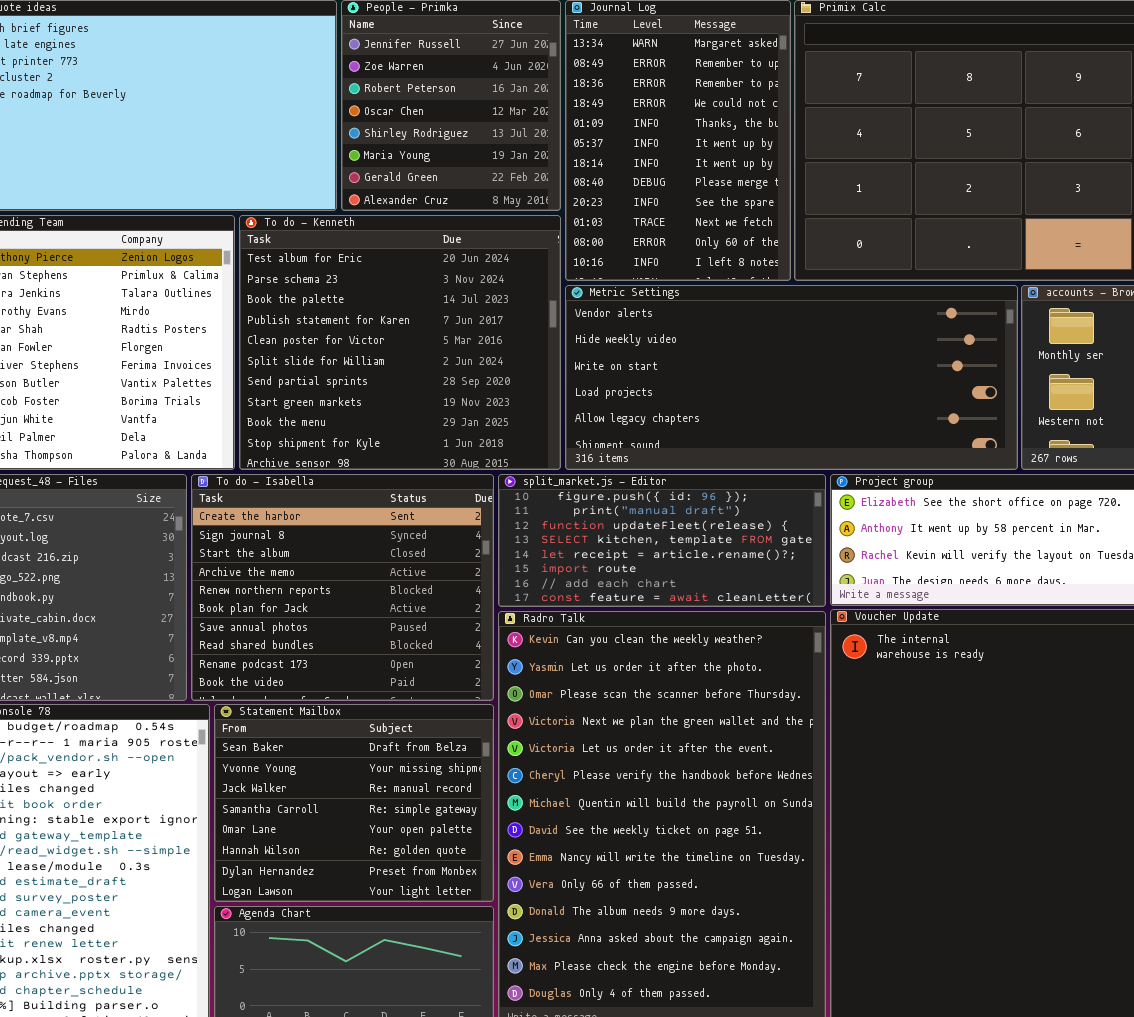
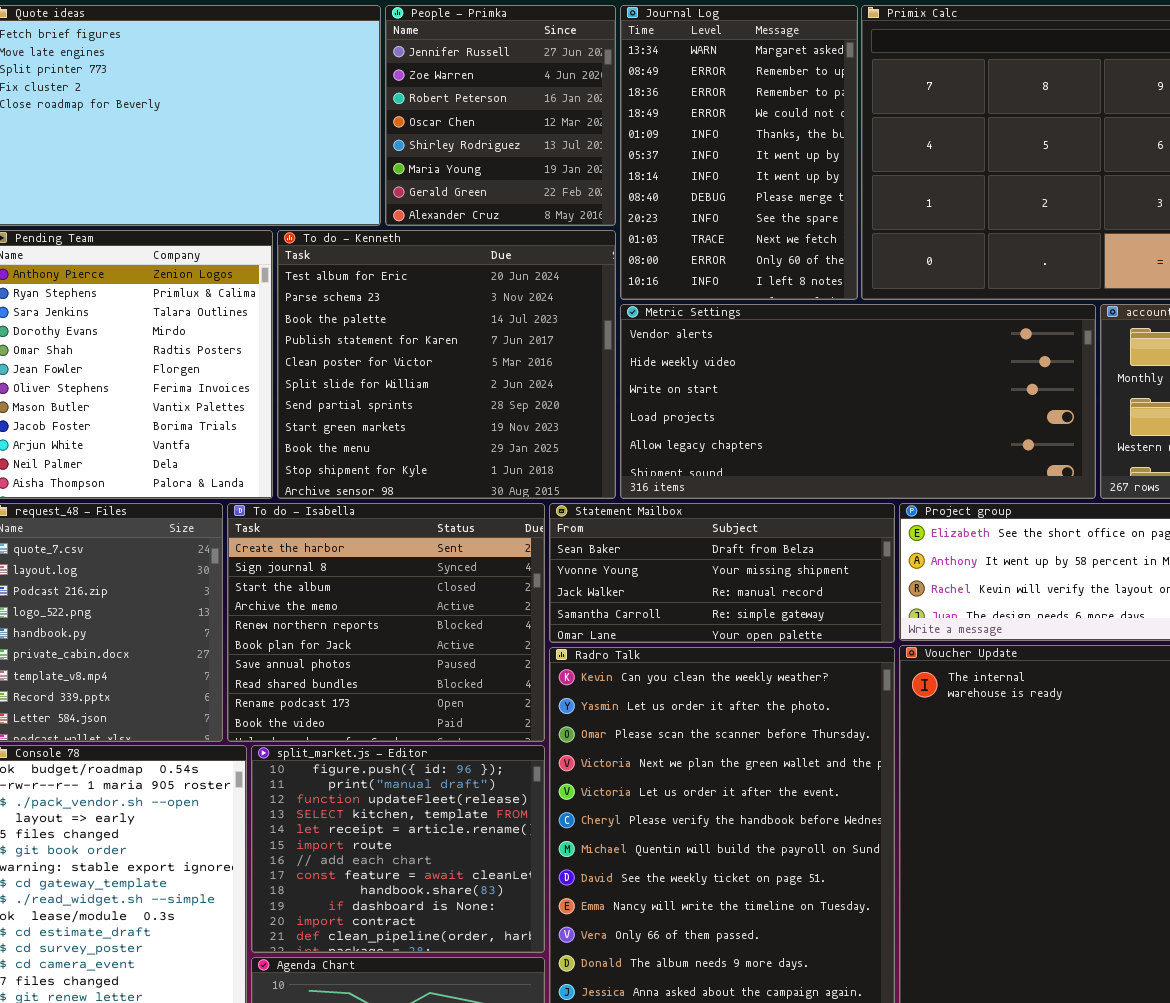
split_market.js - Editor: [498,474,826,607] -> [251,745,545,953], moved, resized
Statement Mailbox: [214,704,494,902] -> [549,503,895,643], moved, resized

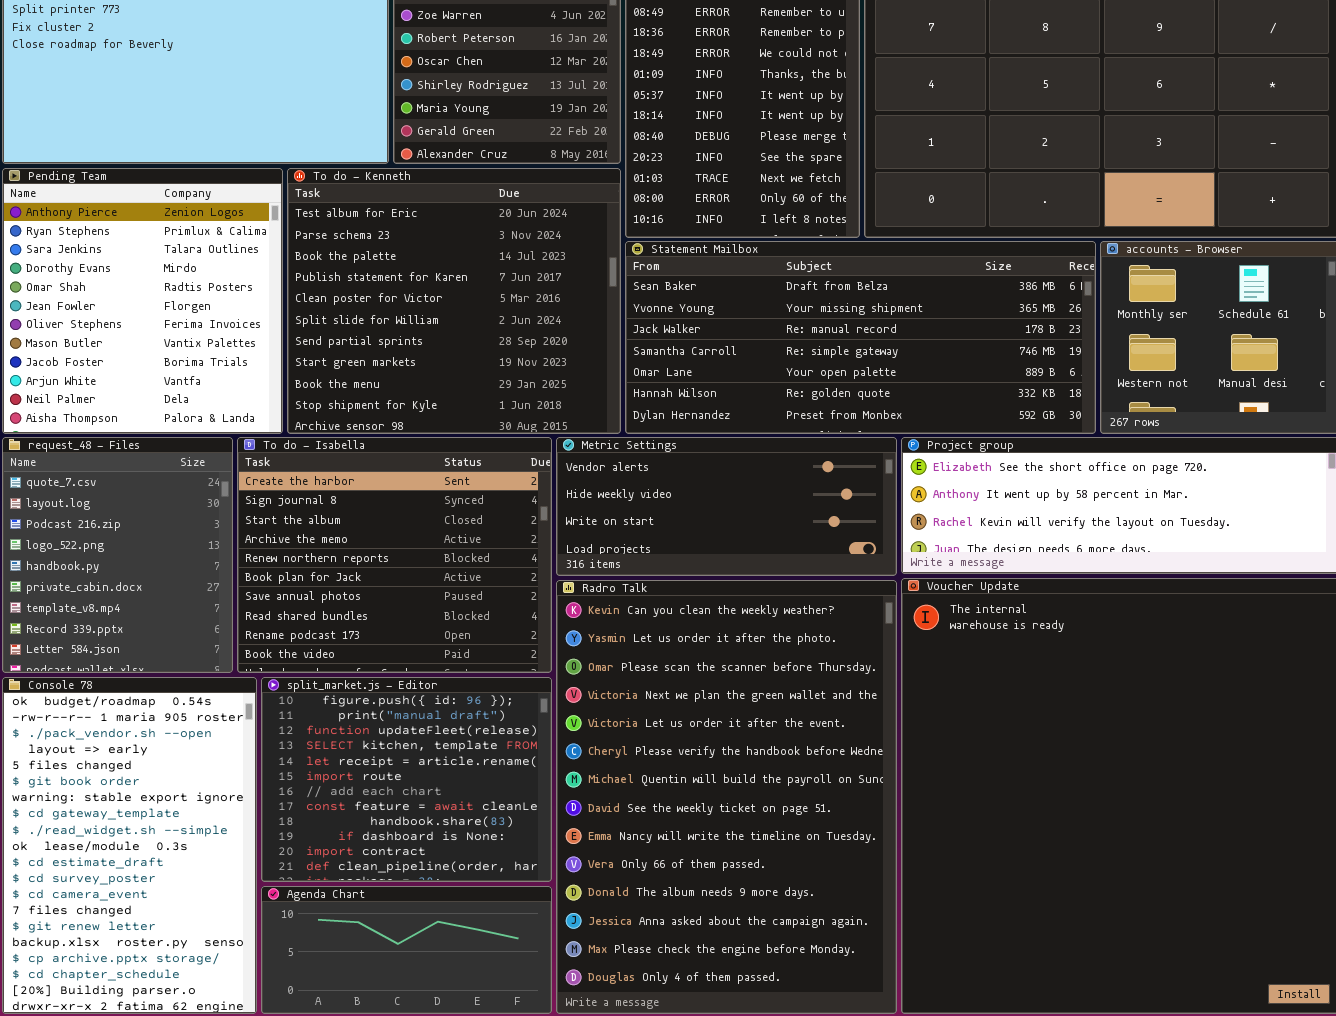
Metric Settings: [620,304,1096,499] -> [556,437,897,576], moved, resized
Statement Mailbox: [549,503,895,643] -> [625,241,1096,434], moved, resized

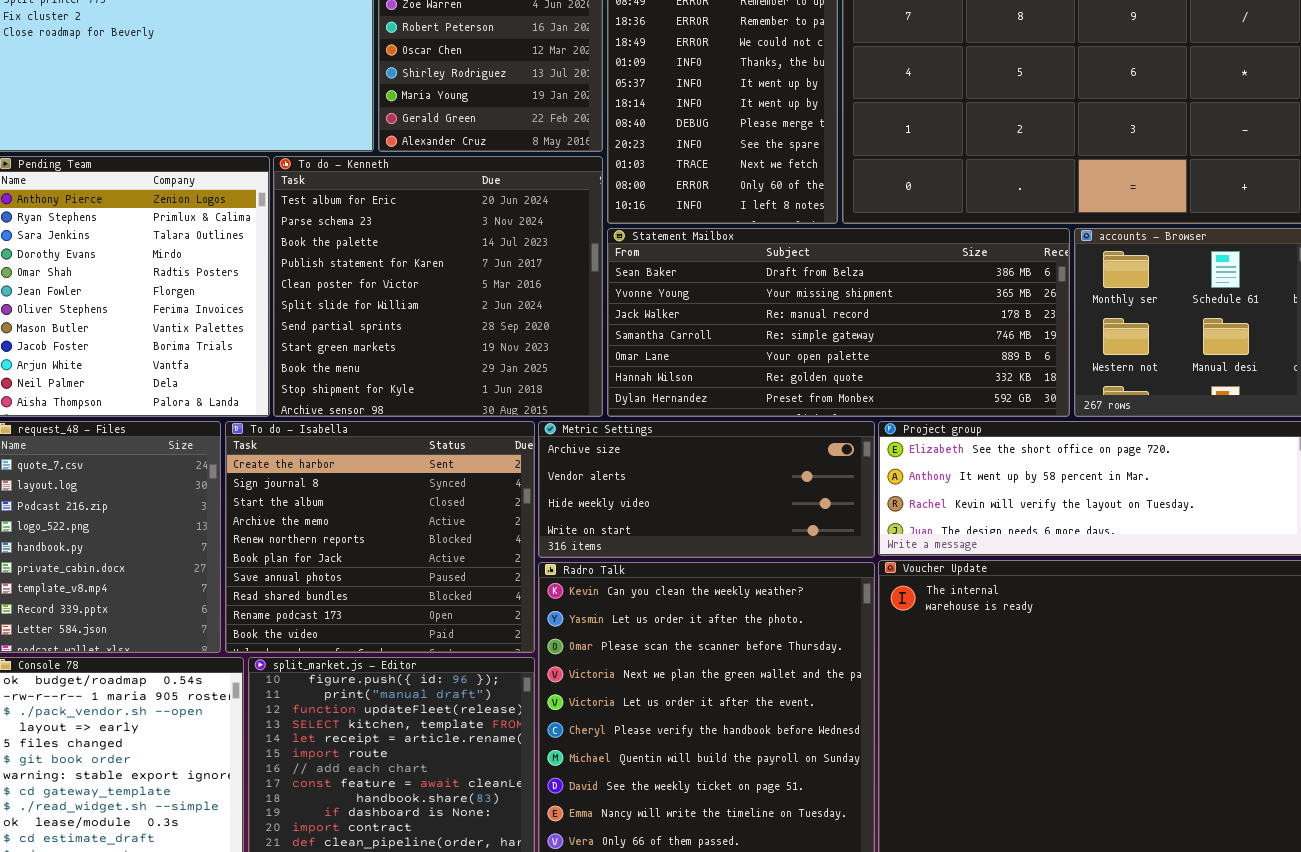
Metric Settings: [556,437,897,576] -> [538,421,875,558], scrolled up 1 row

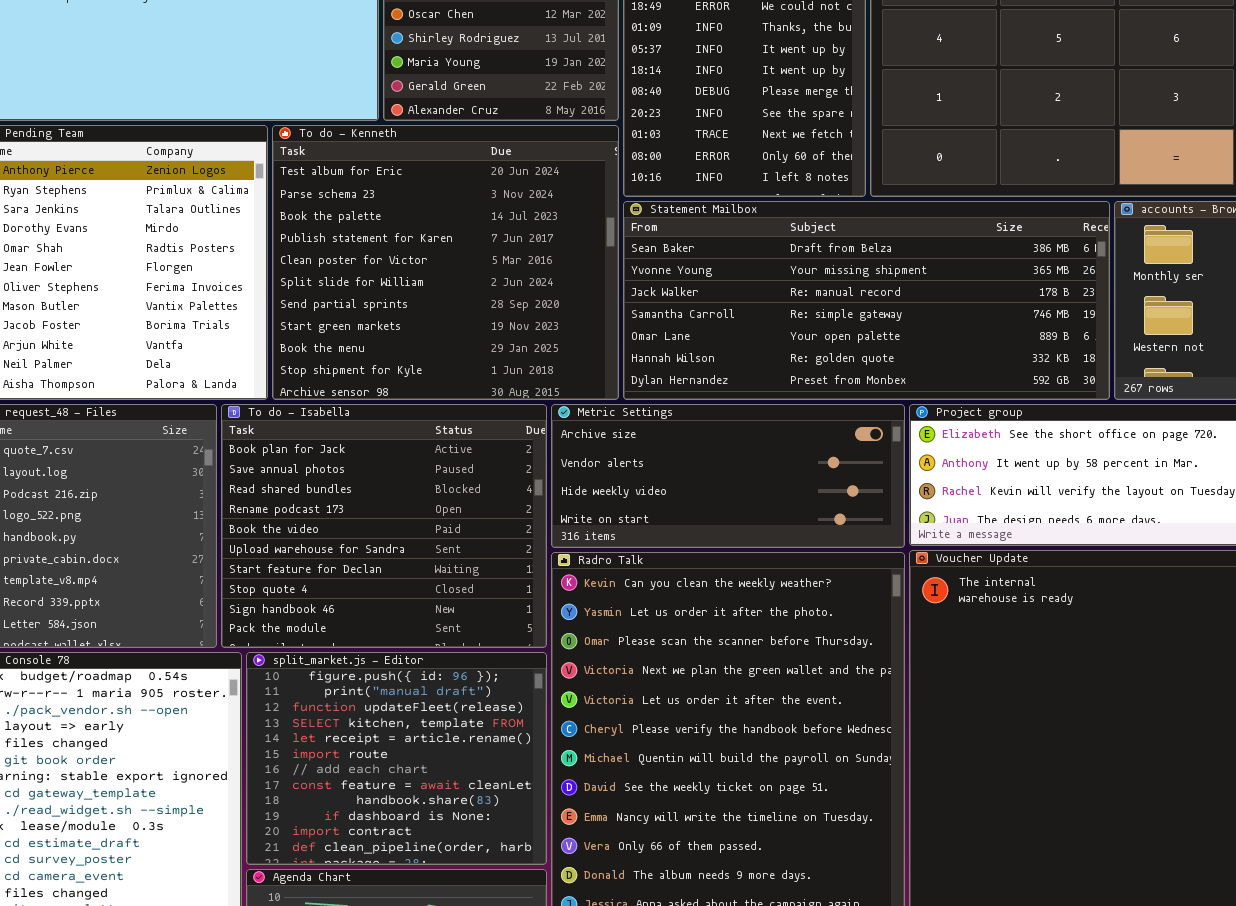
To do - Isabella: [225,421,535,653] -> [221,404,547,648], scrolled down 5 rows

